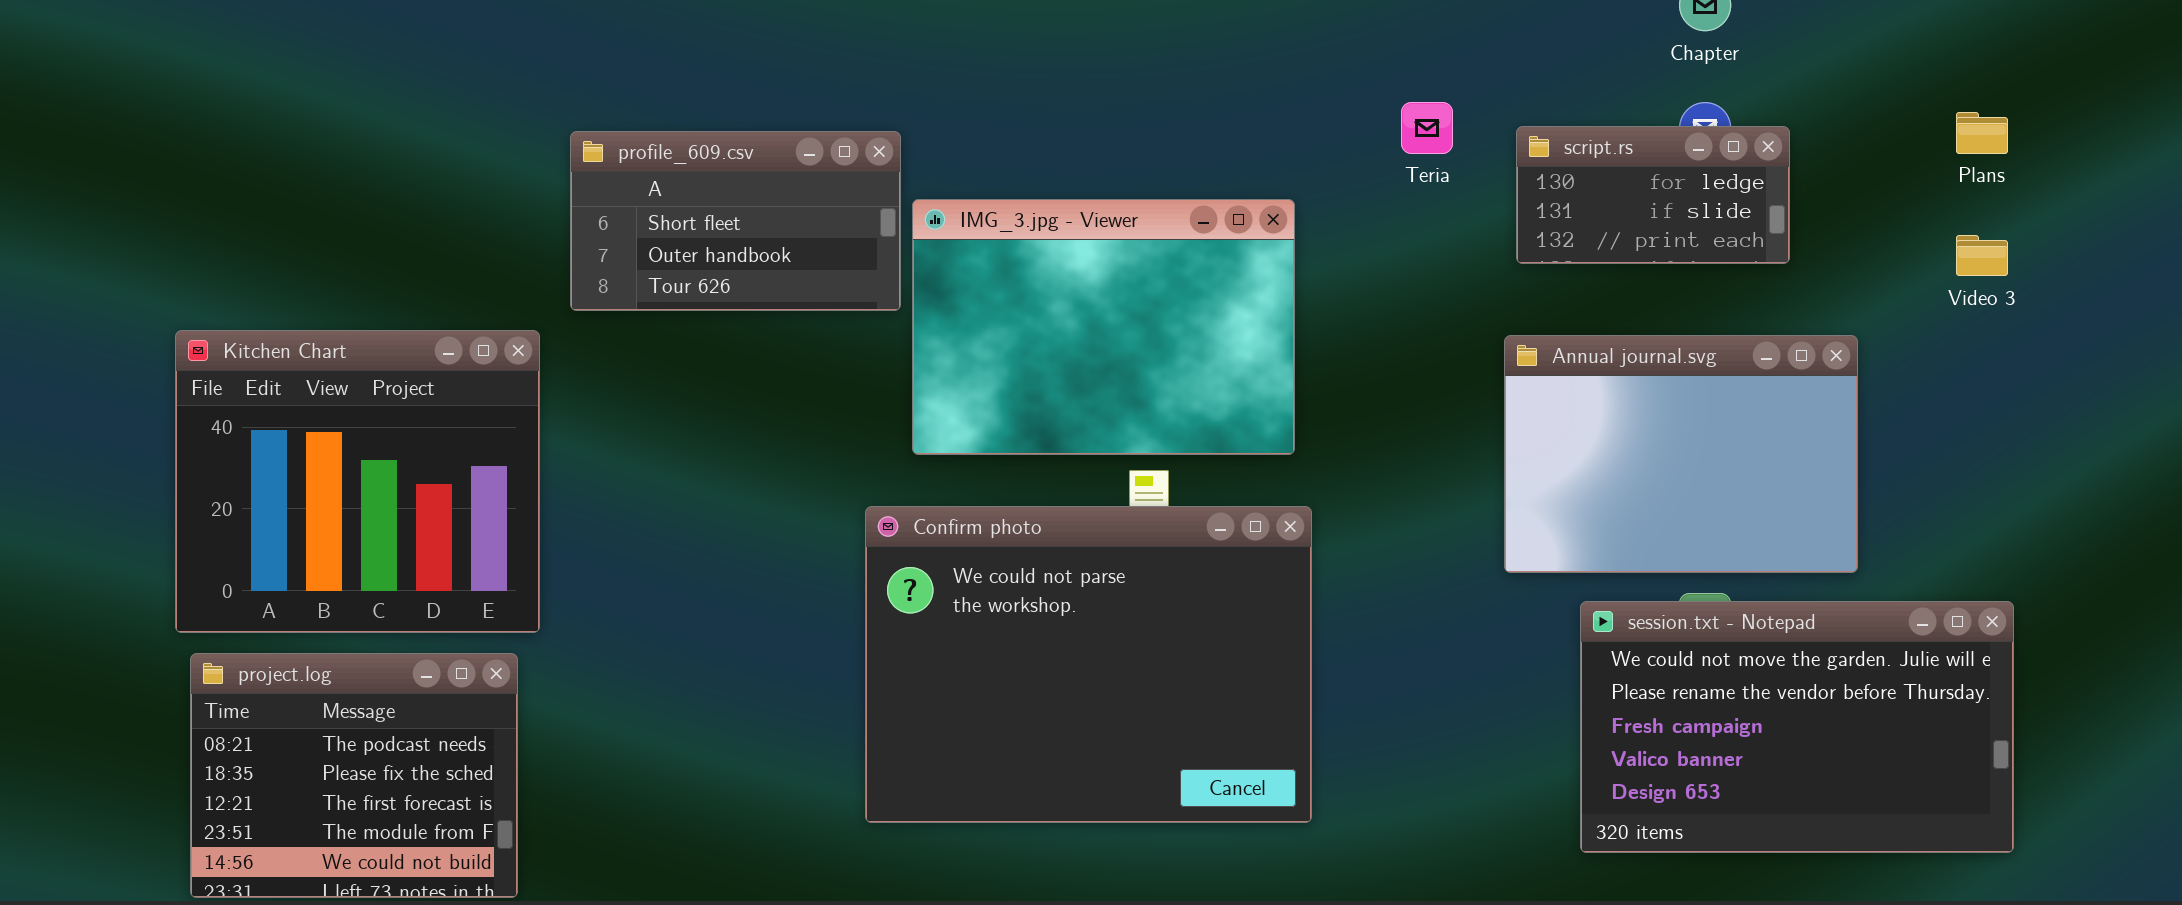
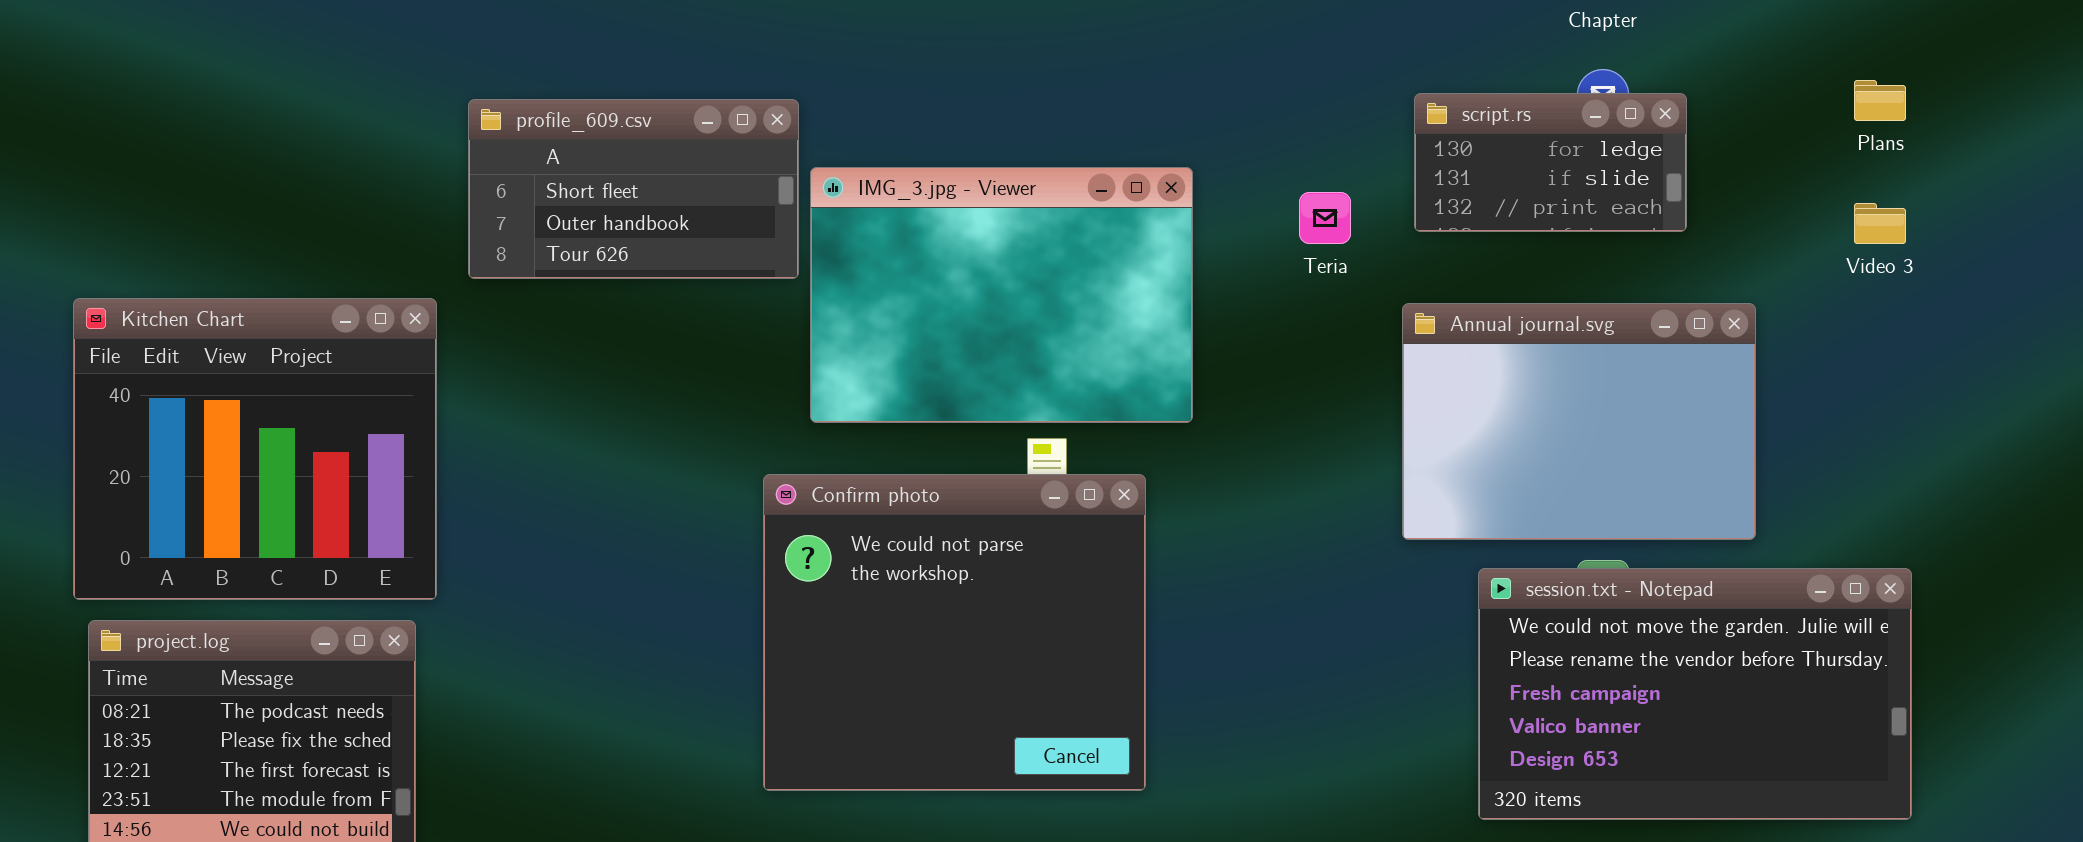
Teria: [1401,102,1453,154] -> [1299,192,1351,244], moved
Confirm photo: [865,506,1312,823] -> [763,474,1146,791], resized

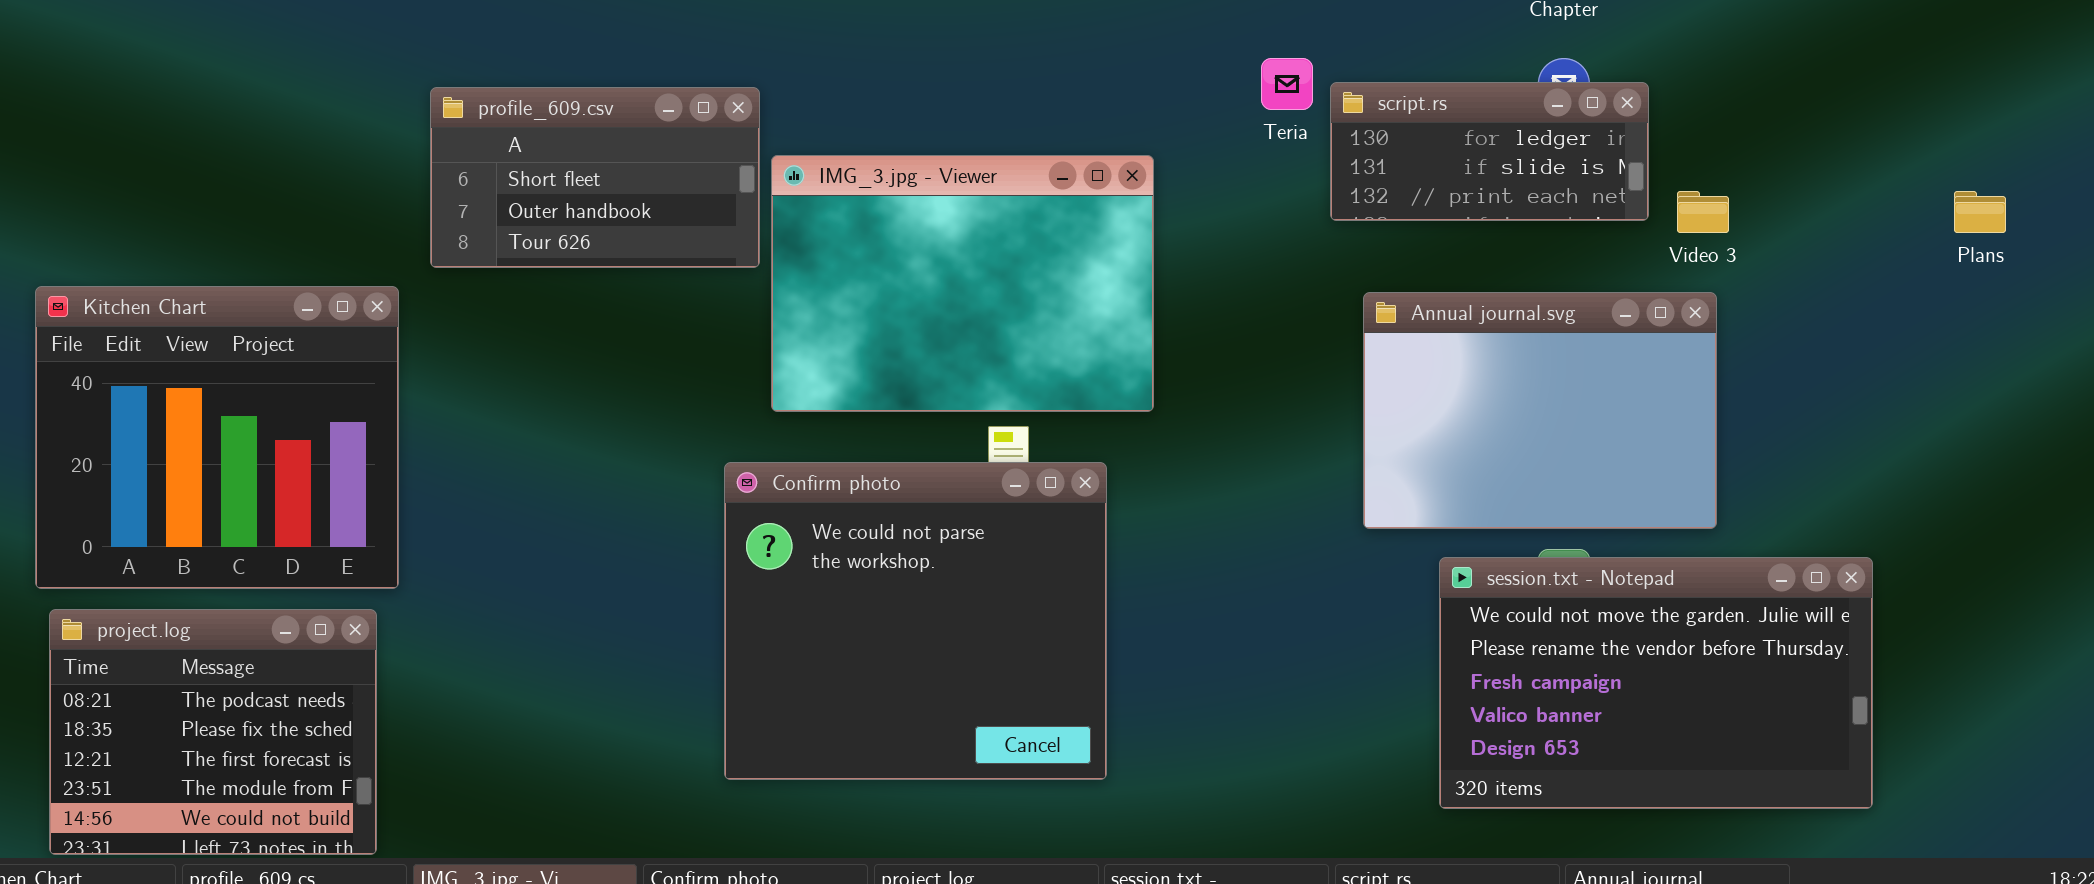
Plans: [1854,80,1906,121] -> [1954,191,2006,233], moved
script.rs: [1414,93,1687,232] -> [1330,82,1649,221], resized
Teria: [1299,192,1351,244] -> [1261,58,1313,110], moved
Video 3: [1854,203,1906,244] -> [1677,191,1729,233], moved

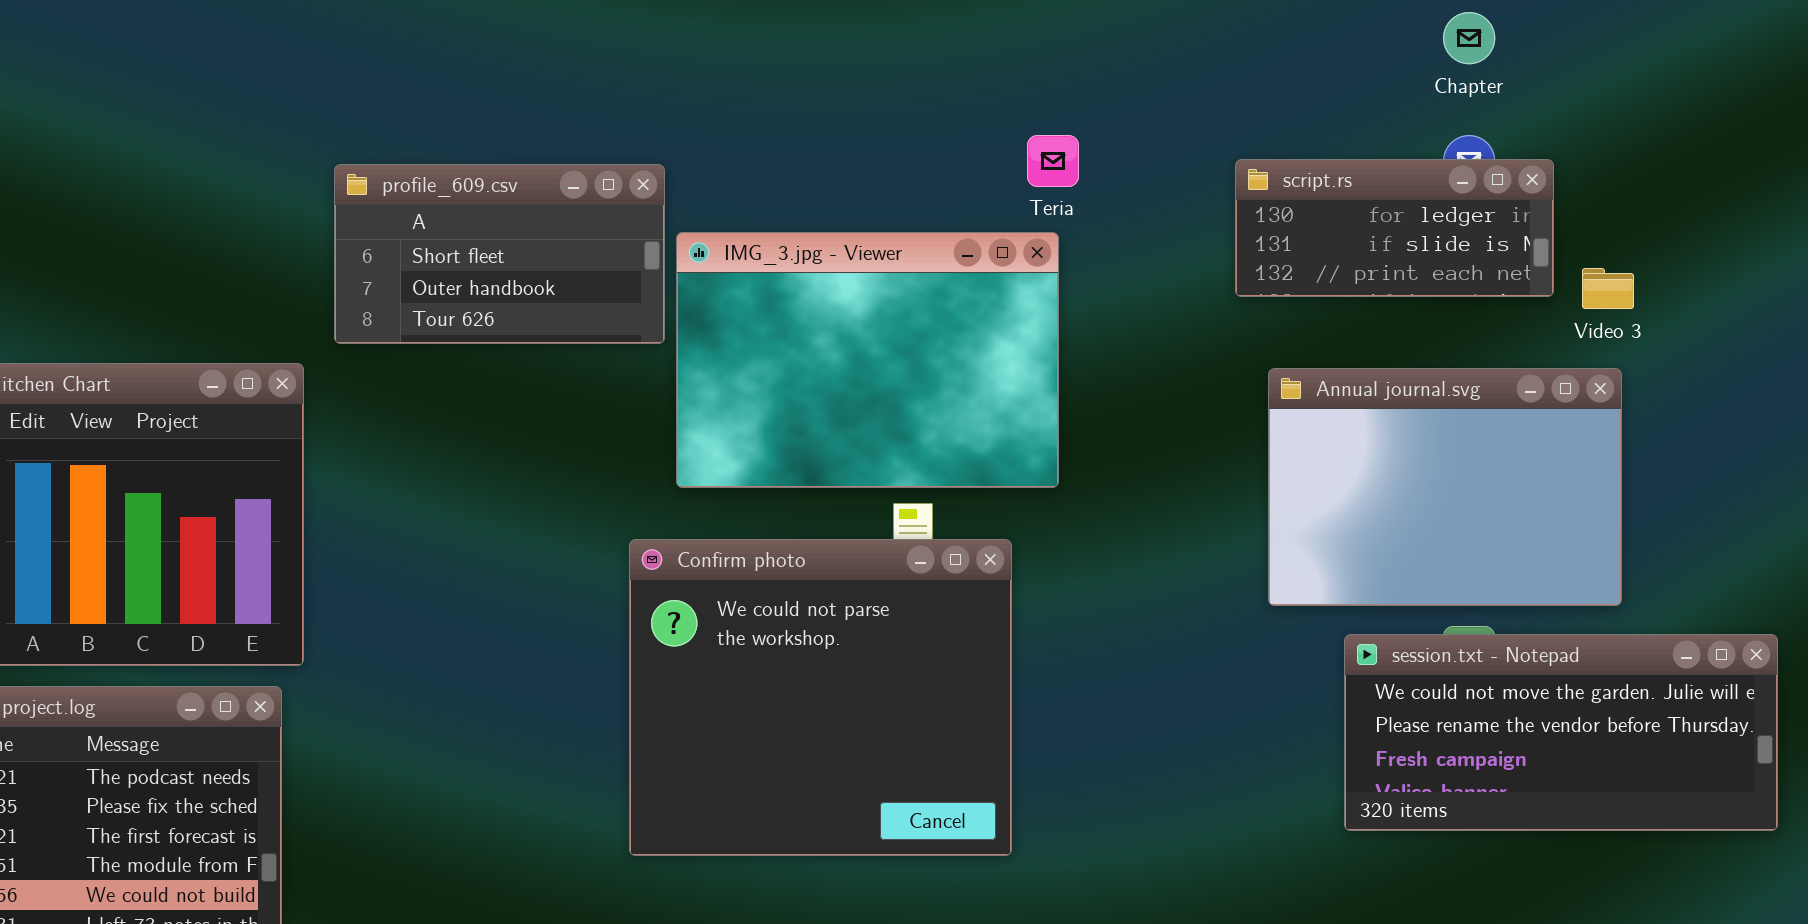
Teria: [1261,58,1313,110] -> [1027,135,1079,187], moved
session.txt - Notepad: [1439,557,1873,809] -> [1344,634,1778,831], resized

